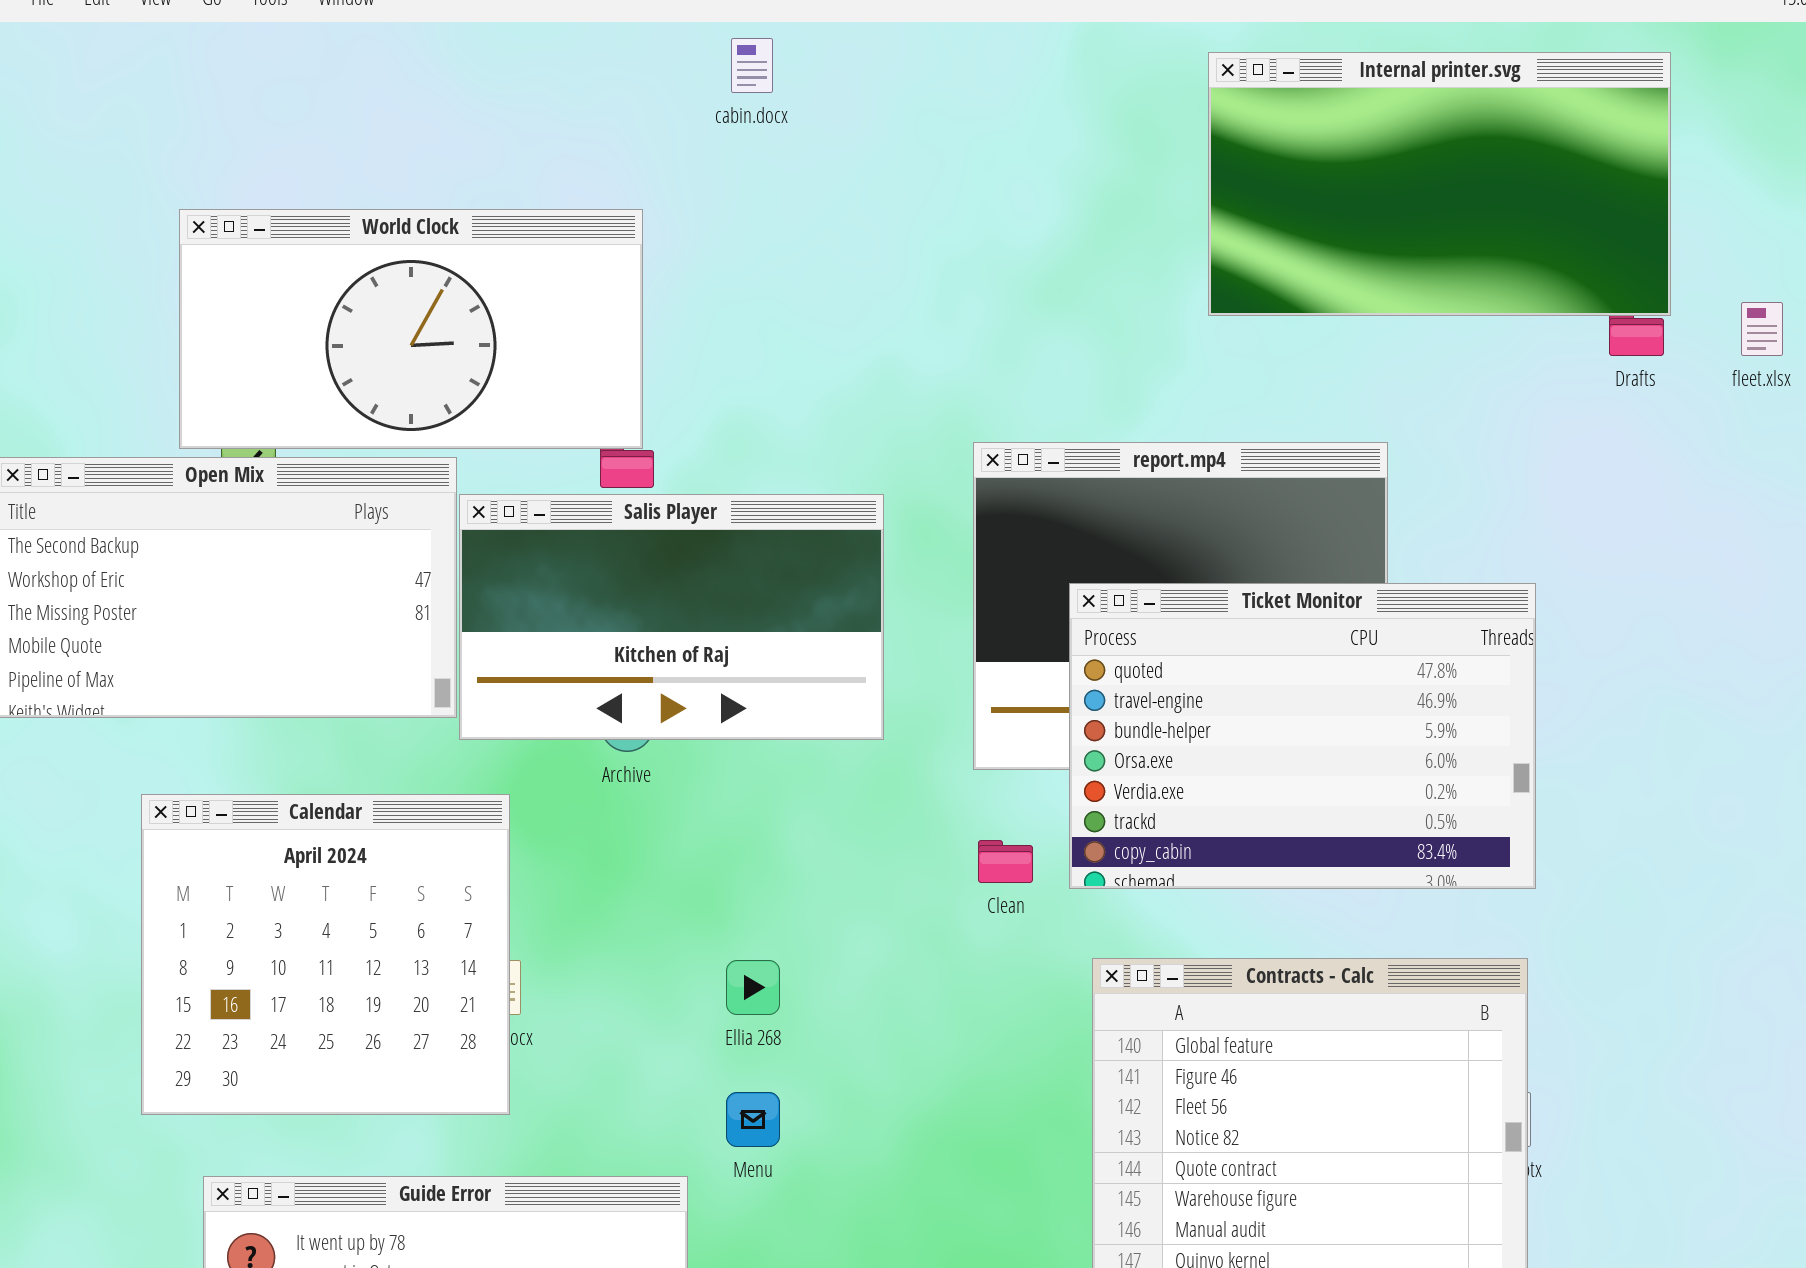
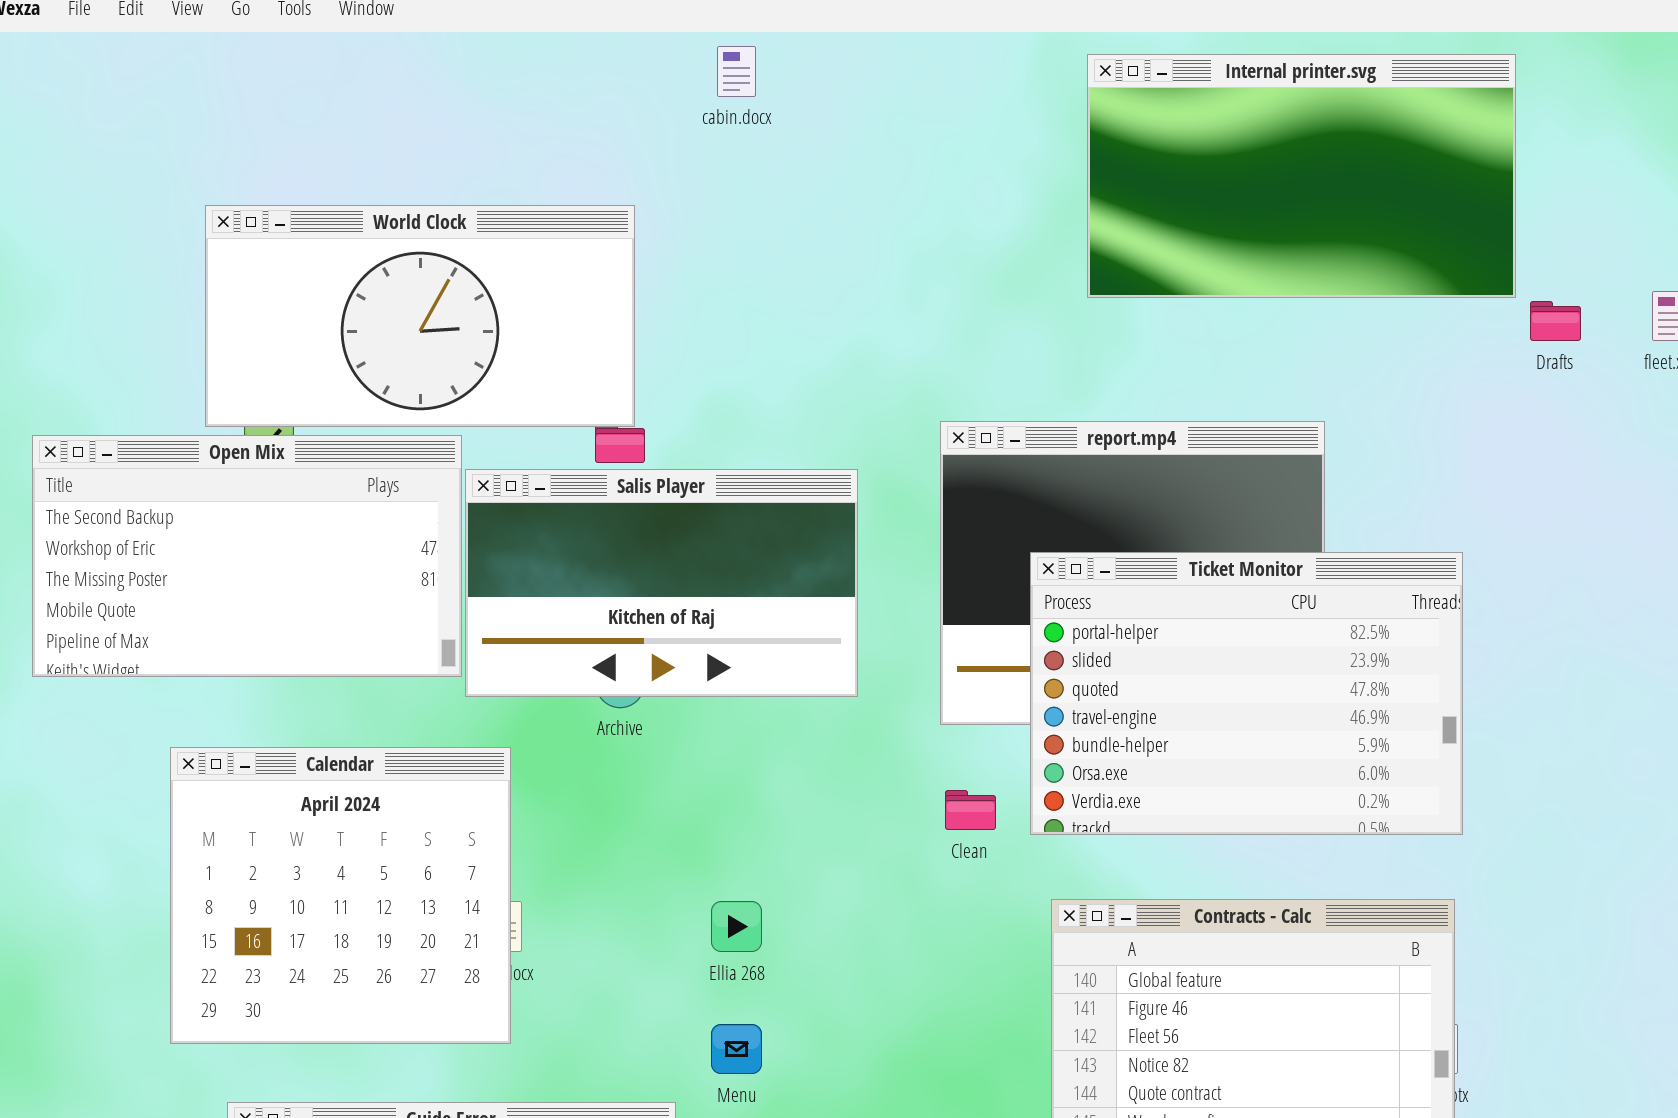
Internal printer.svg: [1208,52,1671,316] -> [1087,54,1516,298], moved
Ticket Monitor: [1069,583,1536,889] -> [1030,552,1463,835], scrolled up 2 rows

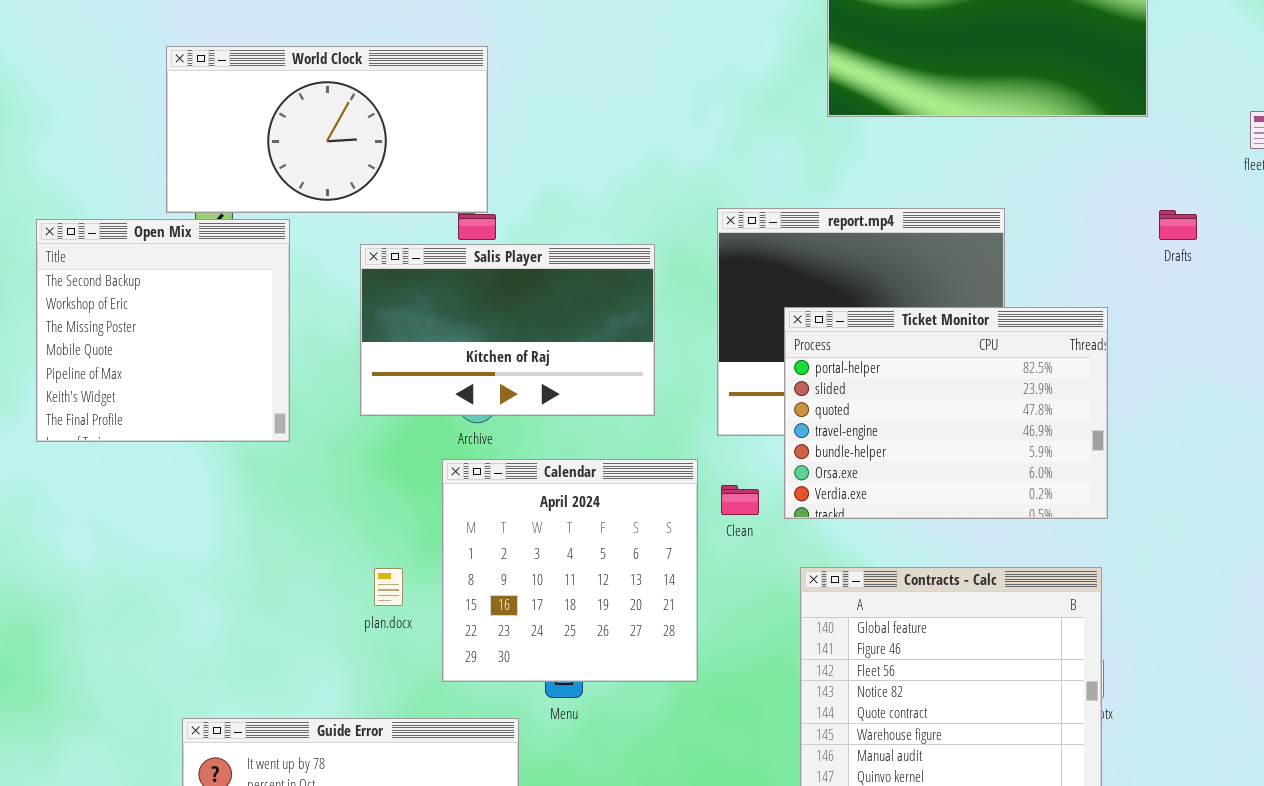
Drafts: [1530,301,1581,341] -> [1159,210,1197,240], moved
Open Mix: [32,435,462,677] -> [36,219,290,442], resized
Calendar: [170,747,511,1044] -> [442,459,698,682], moved

